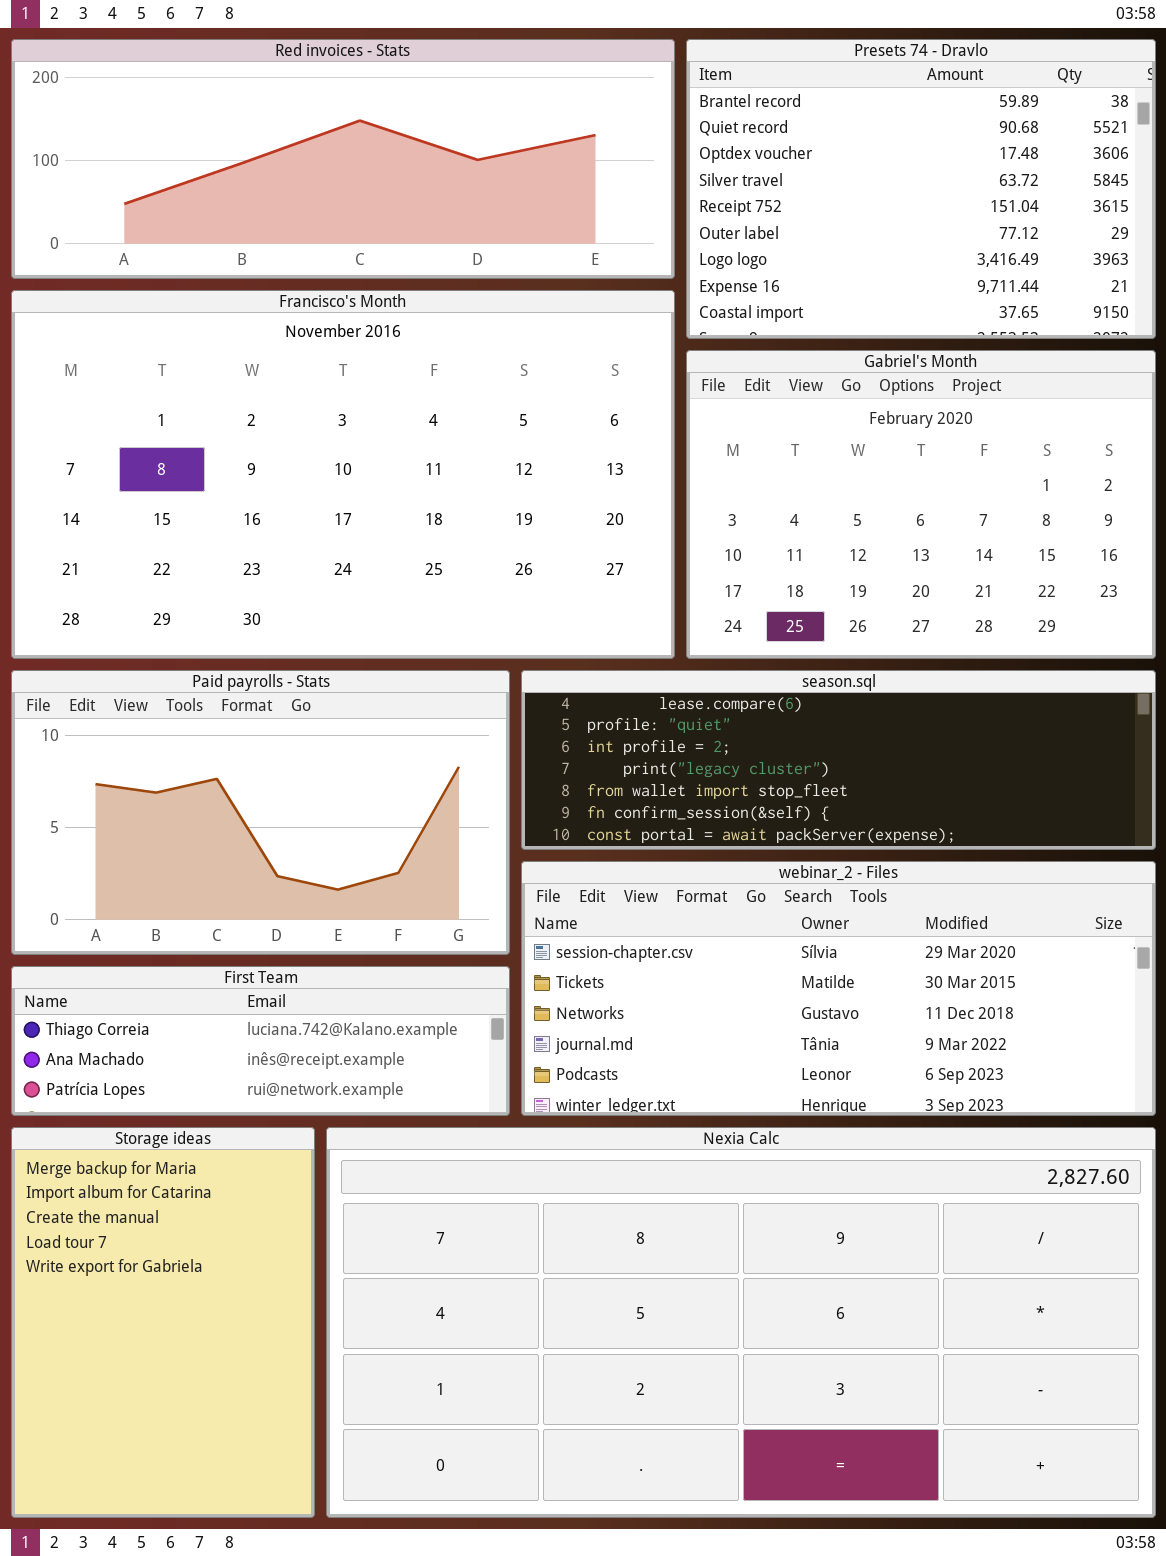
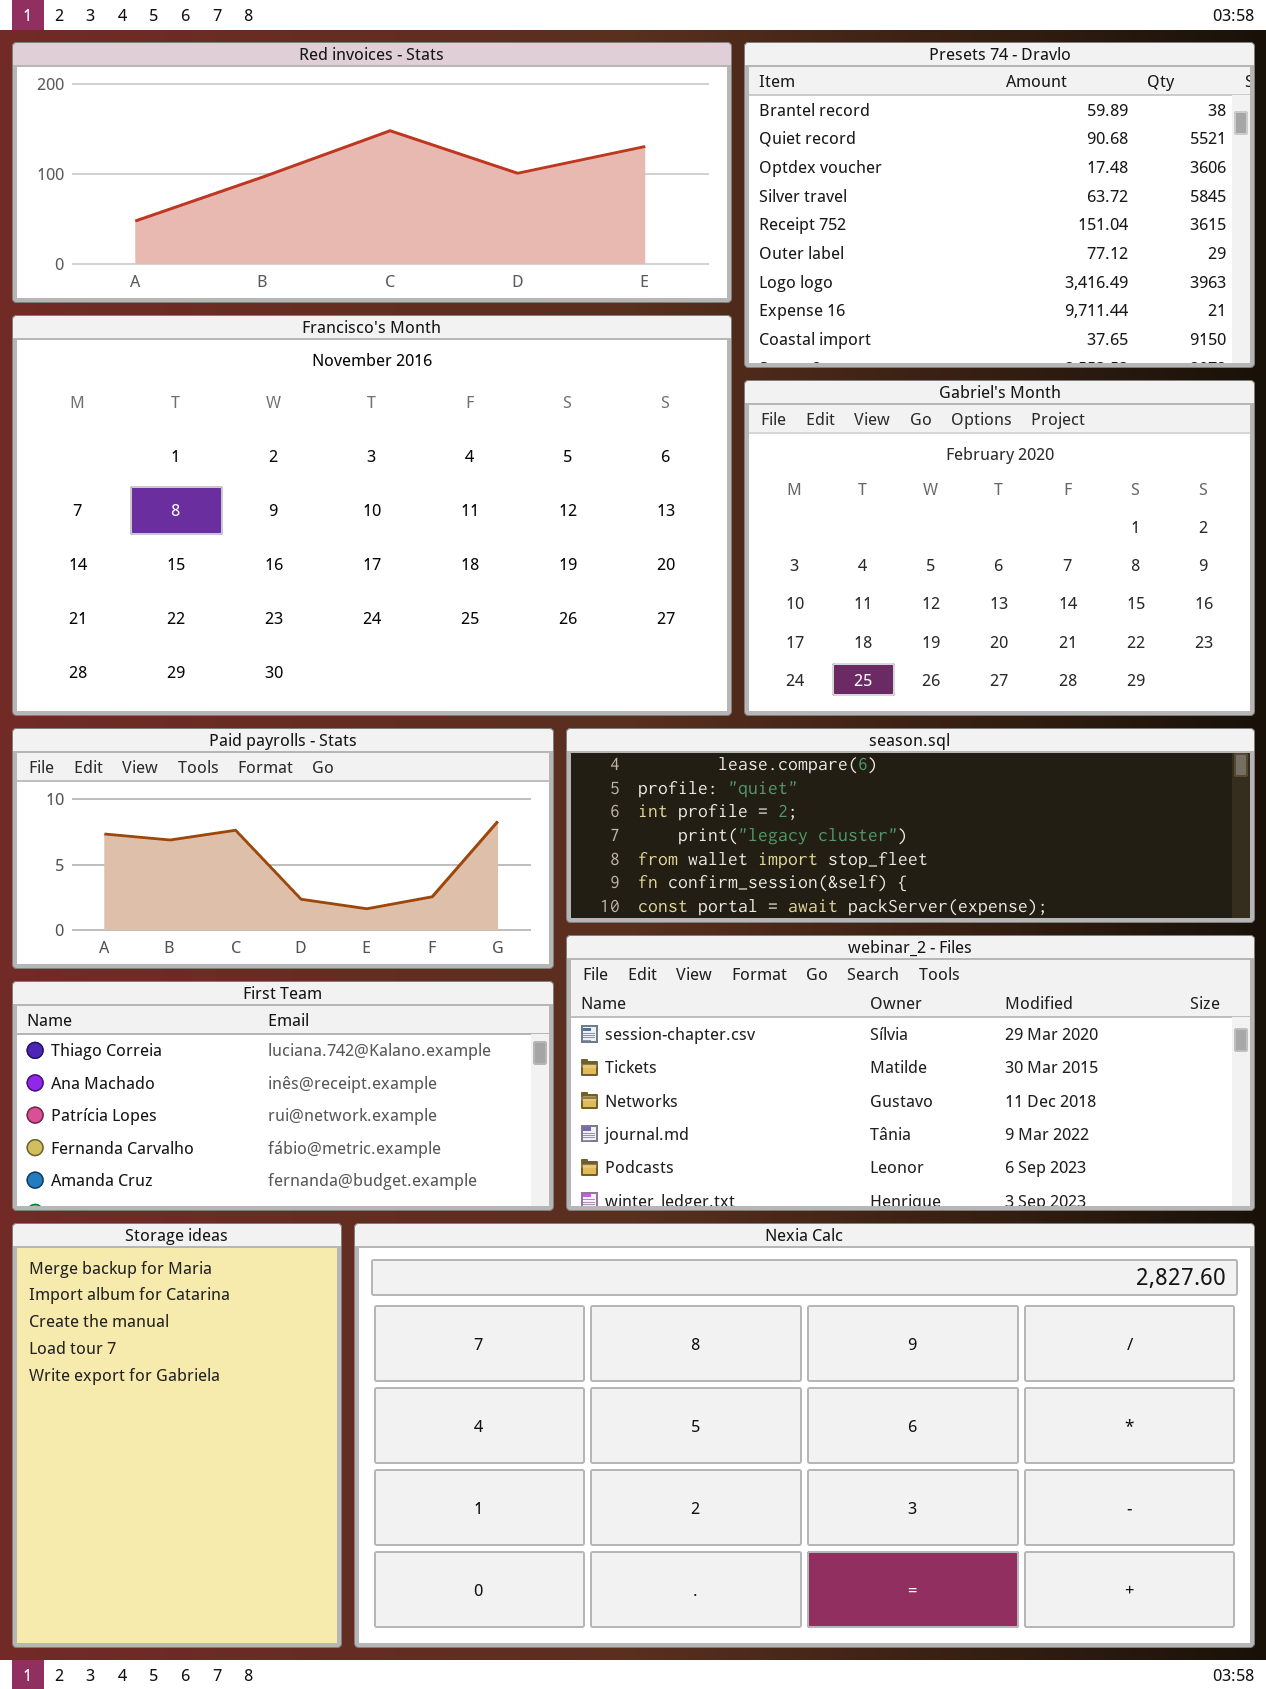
Paid payrolls - Stats: [11,670,510,955] -> [12,728,554,969], resized
First Team: [11,966,510,1116] -> [12,981,554,1211], resized

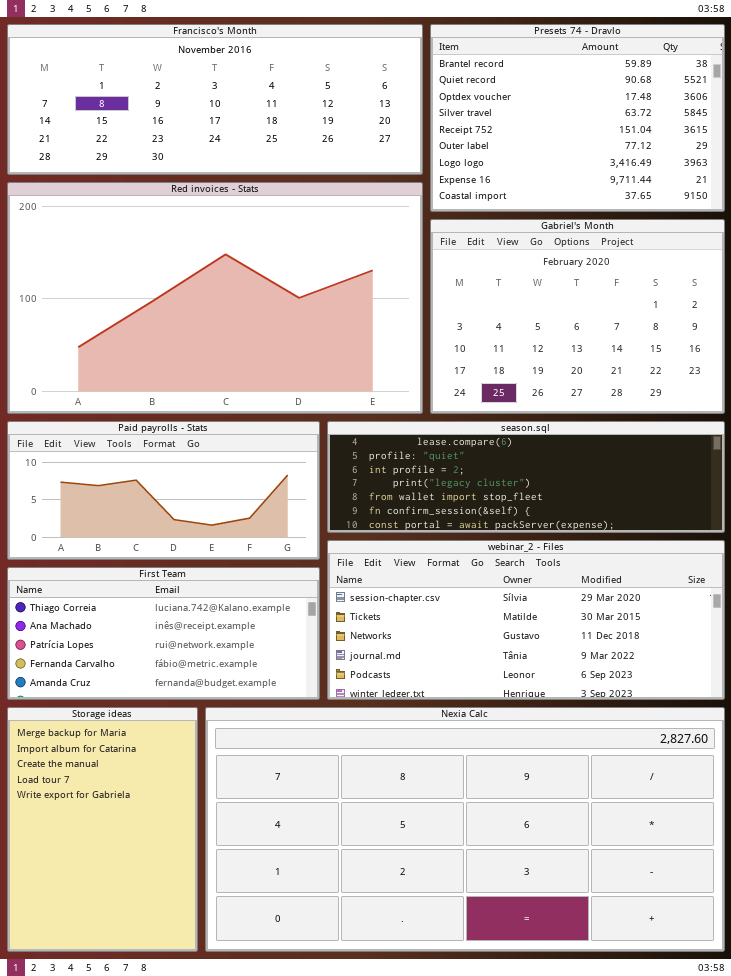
Red invoices - Stats: [12,42,732,303] -> [7,182,423,414], moved, resized
Francisco's Month: [12,315,732,716] -> [7,24,423,175], moved, resized

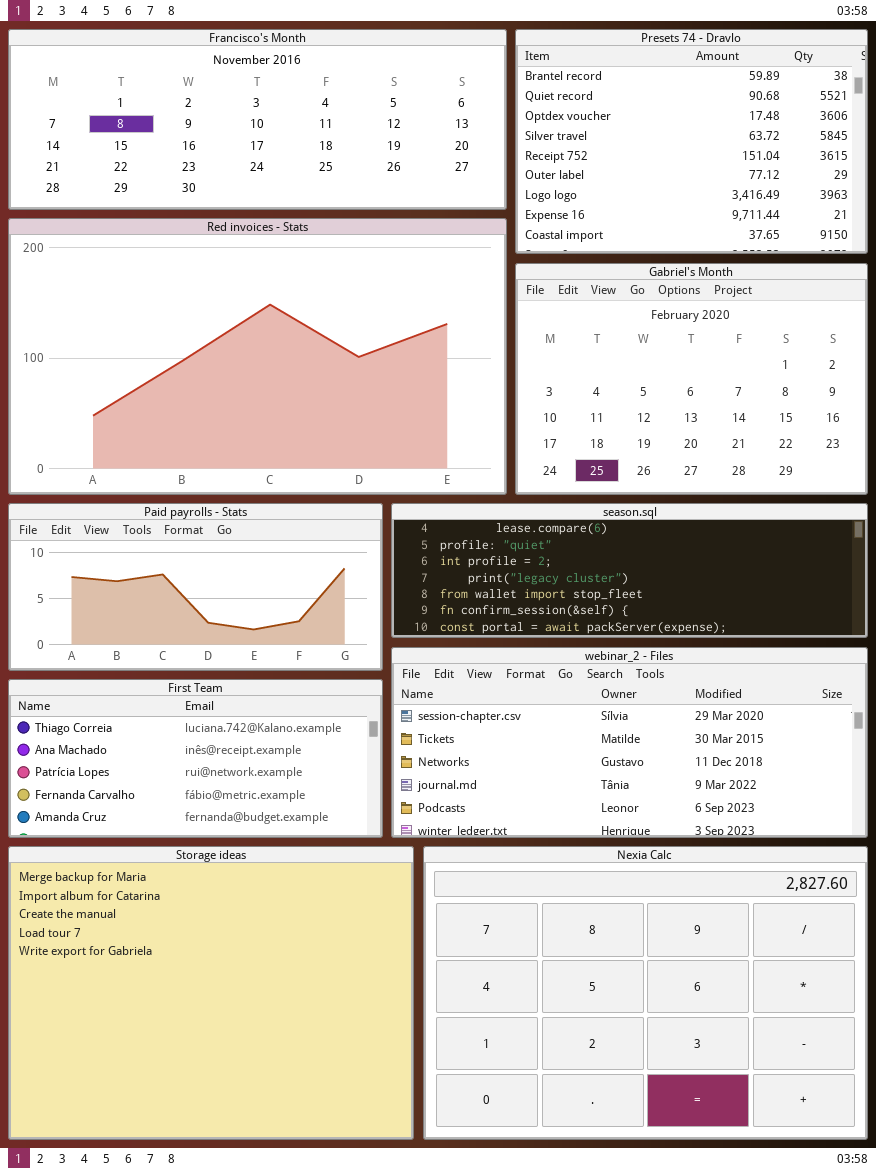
Storage ideas: [7,707,198,952] -> [8,846,414,1140], resized
Nexia Calc: [205,707,725,952] -> [423,846,868,1140], resized

